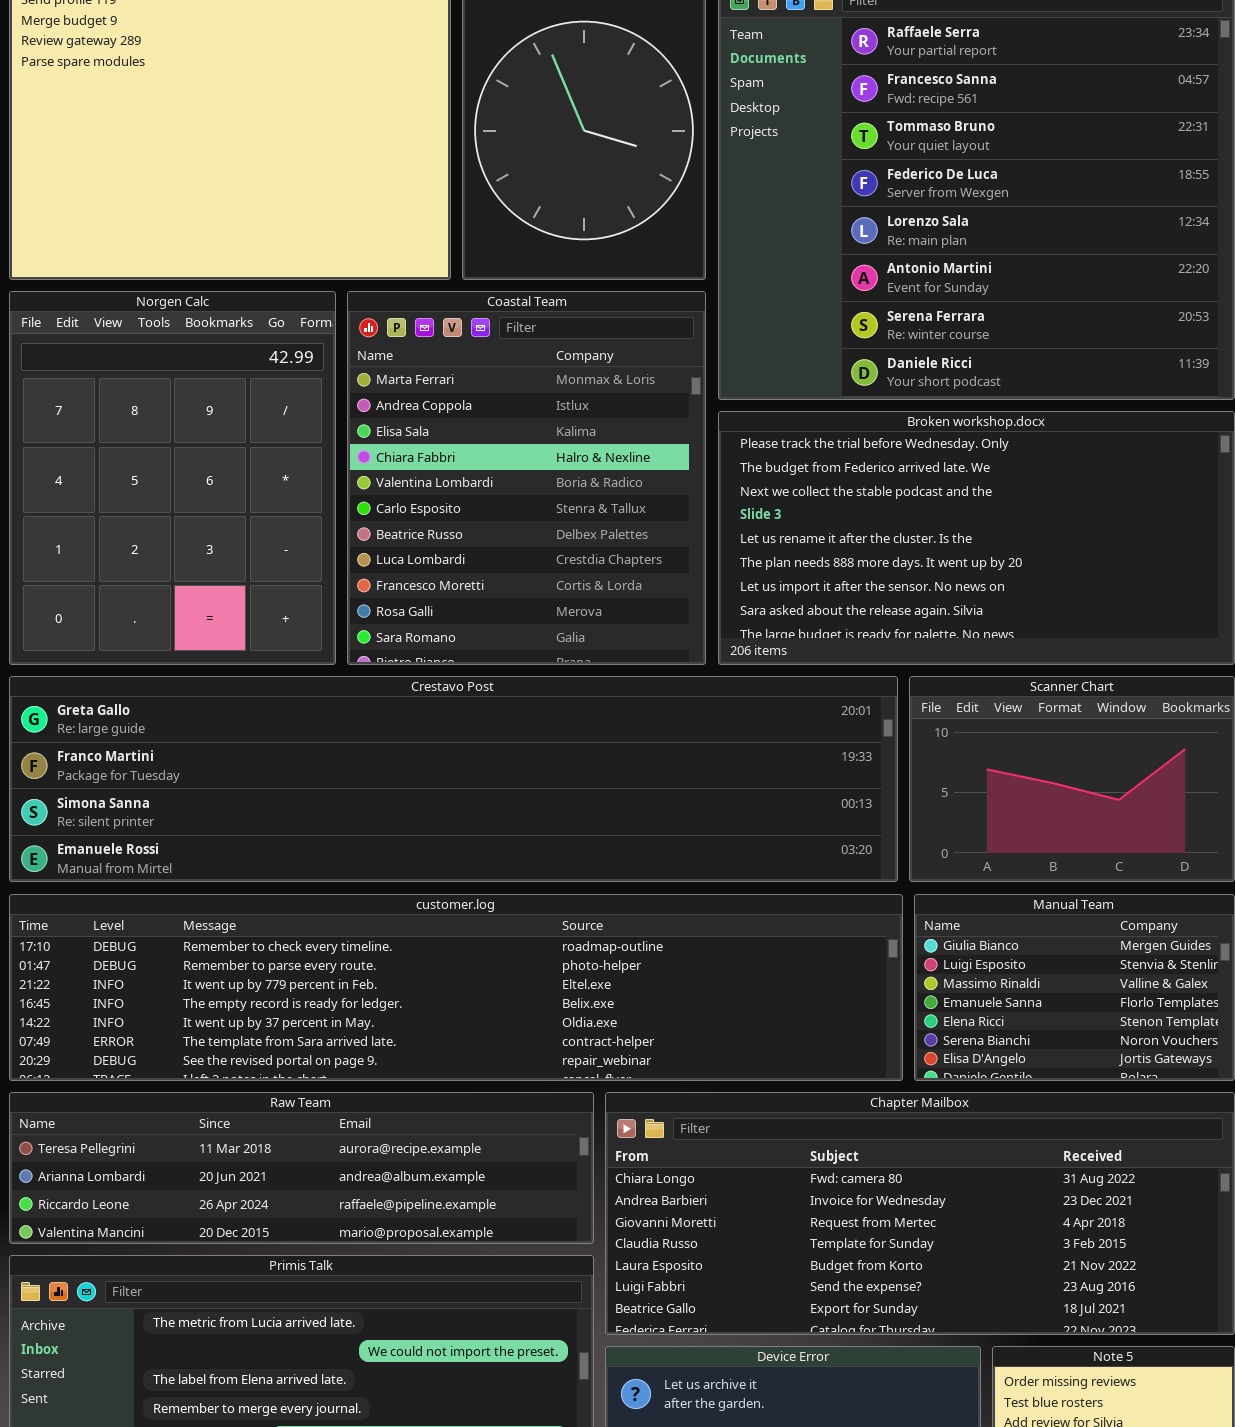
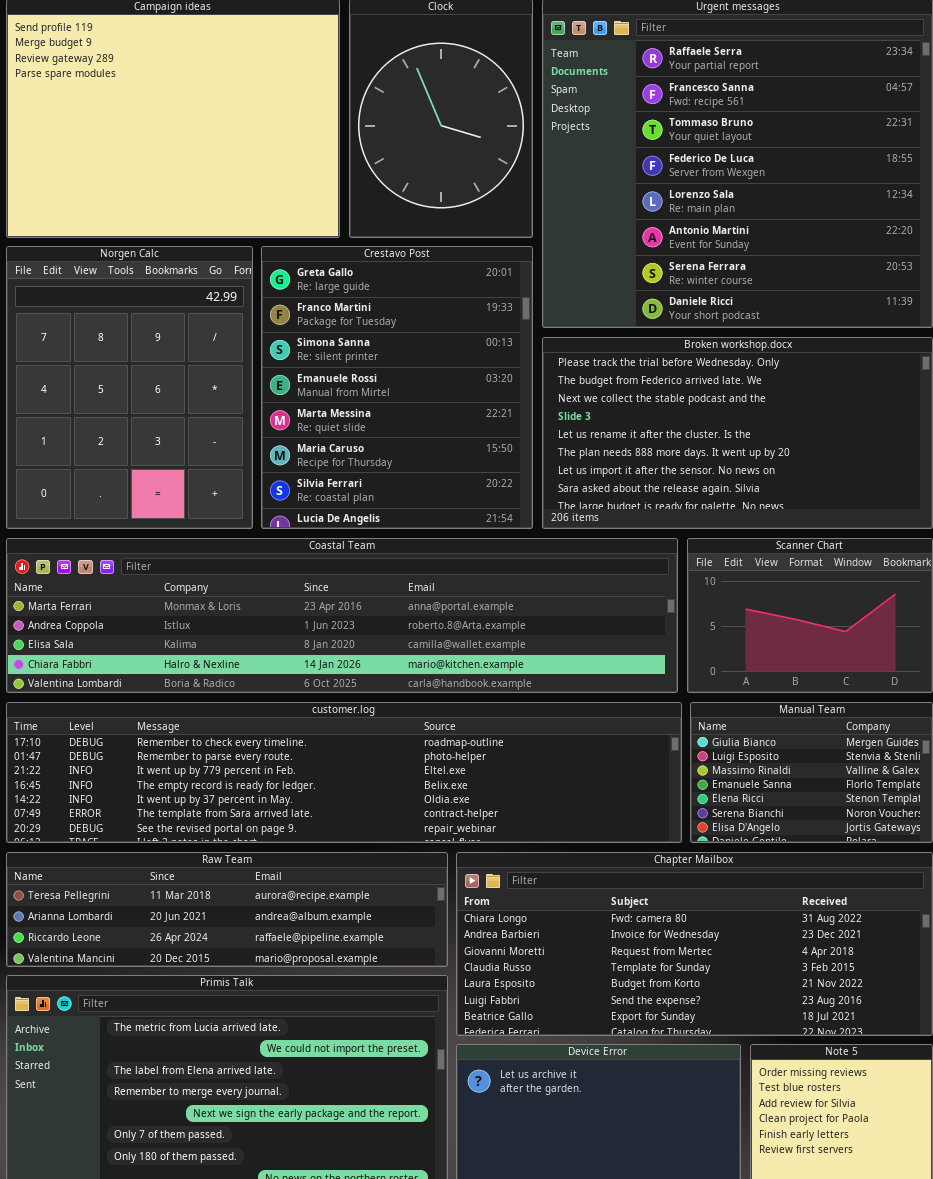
Coastal Team: [347,291,706,665] -> [6,538,678,693], moved, resized
Crestavo Post: [9,676,898,882] -> [261,246,533,529], moved, resized

